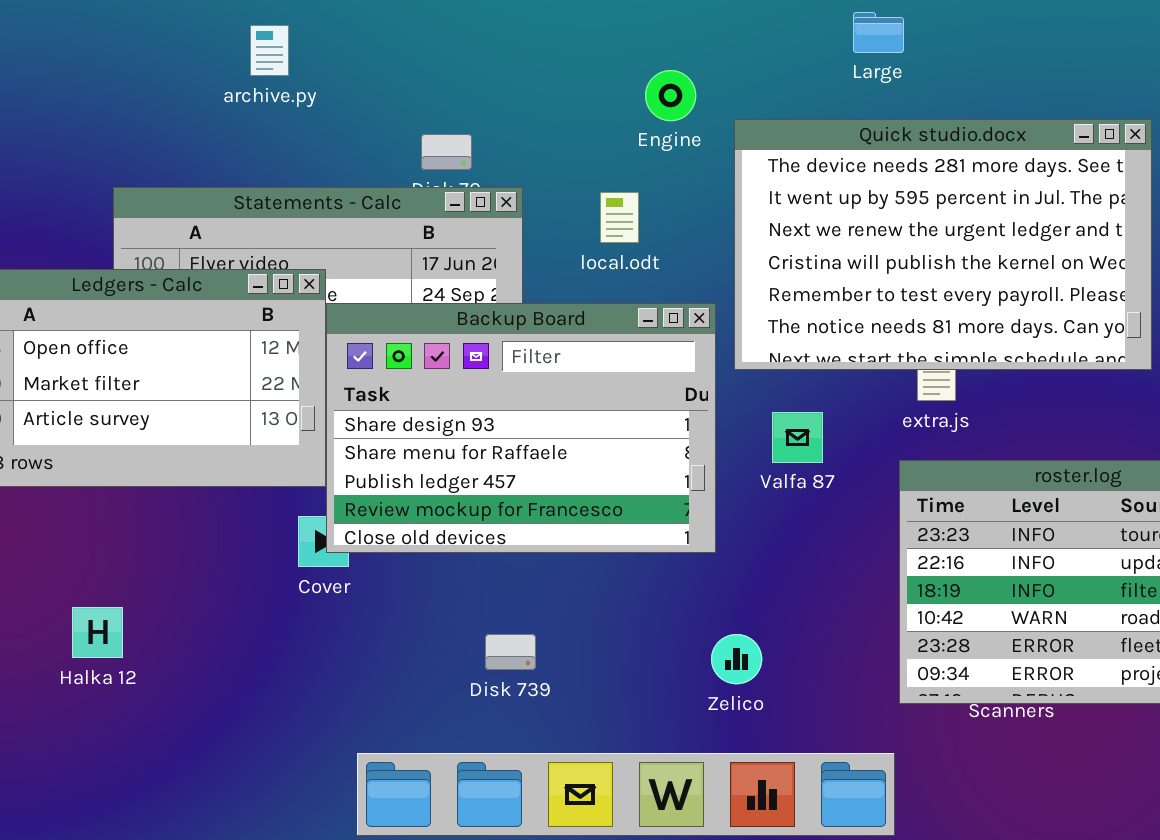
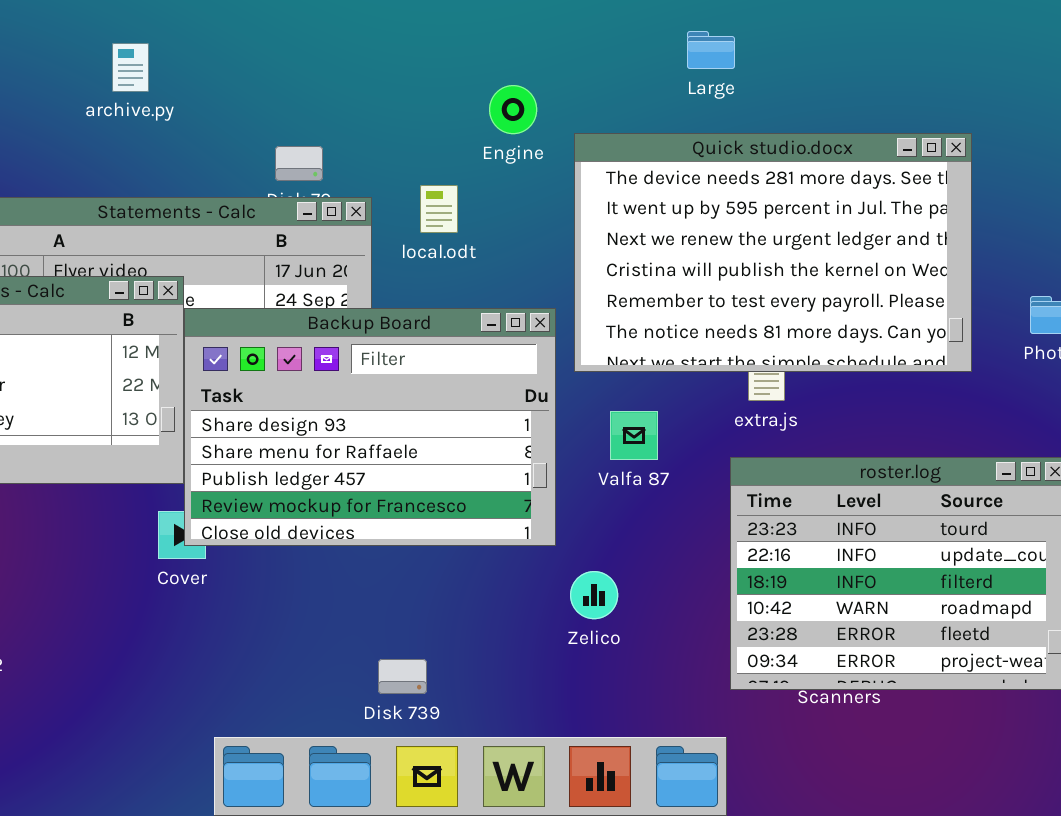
local.odt: [600,192,639,243] -> [420,185,458,233], moved
Disk 739: [485,634,536,670] -> [378,659,427,694], moved
Zelico: [711,634,762,684] -> [570,571,618,619], moved

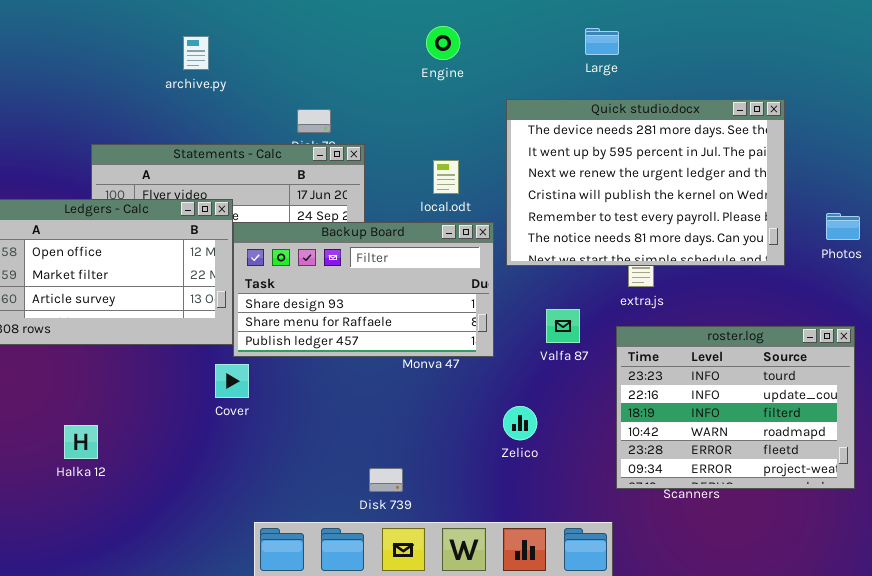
Engine: [489,85,537,134] -> [426,26,460,60], moved
local.odt: [420,185,458,233] -> [433,160,459,194], moved
Backup Board: [184,308,556,546] -> [233,222,494,357], resized
Valfa 87: [610,411,658,460] -> [546,309,580,343], moved

